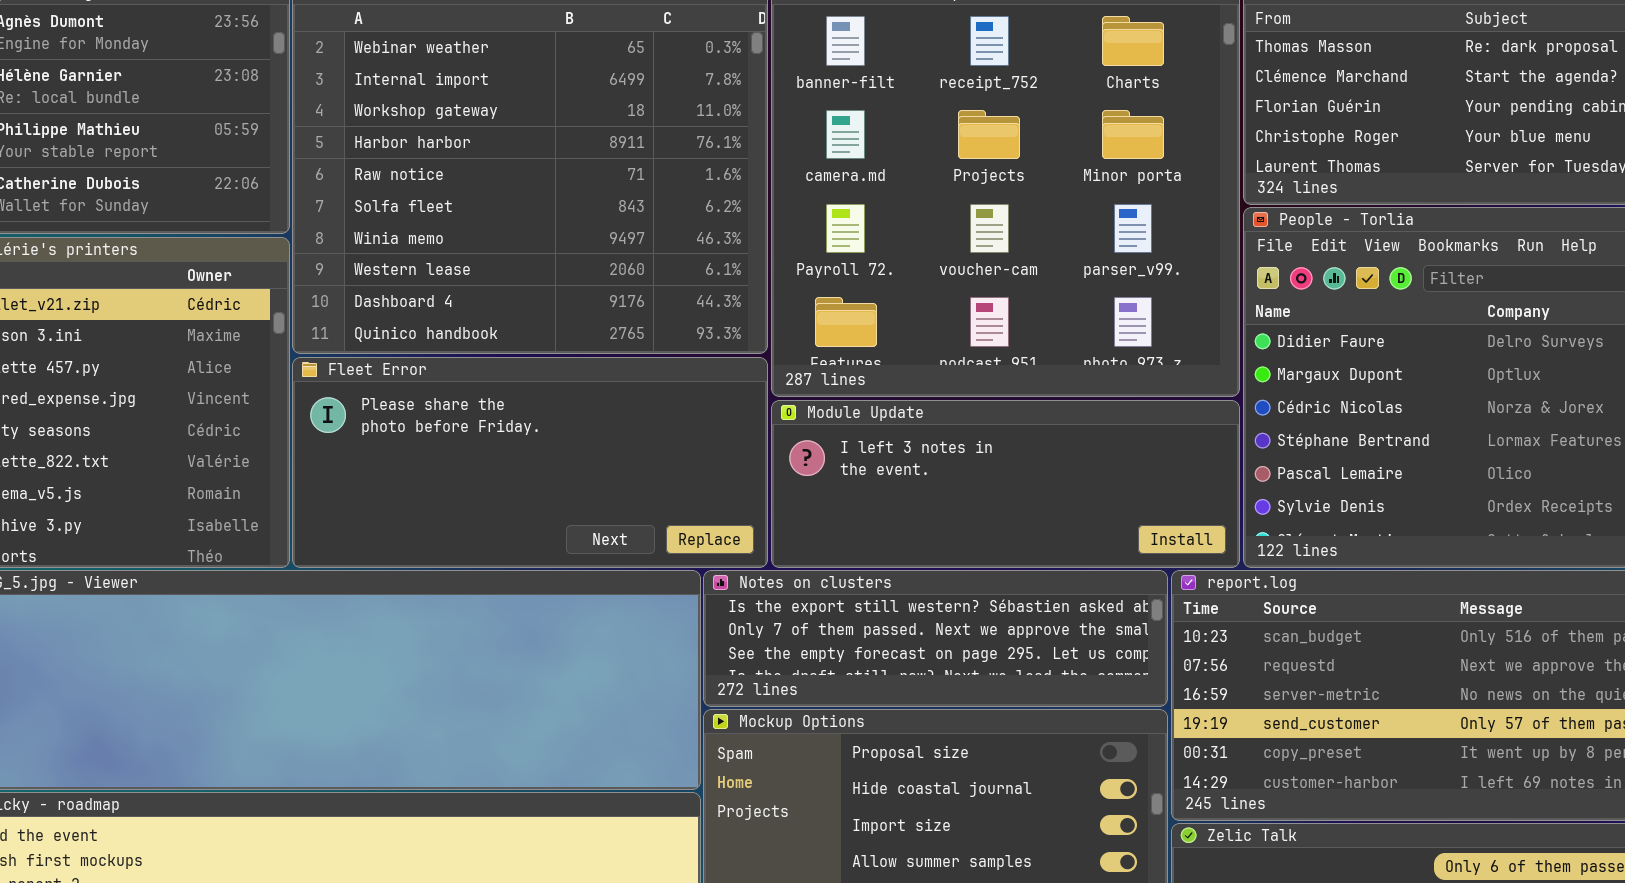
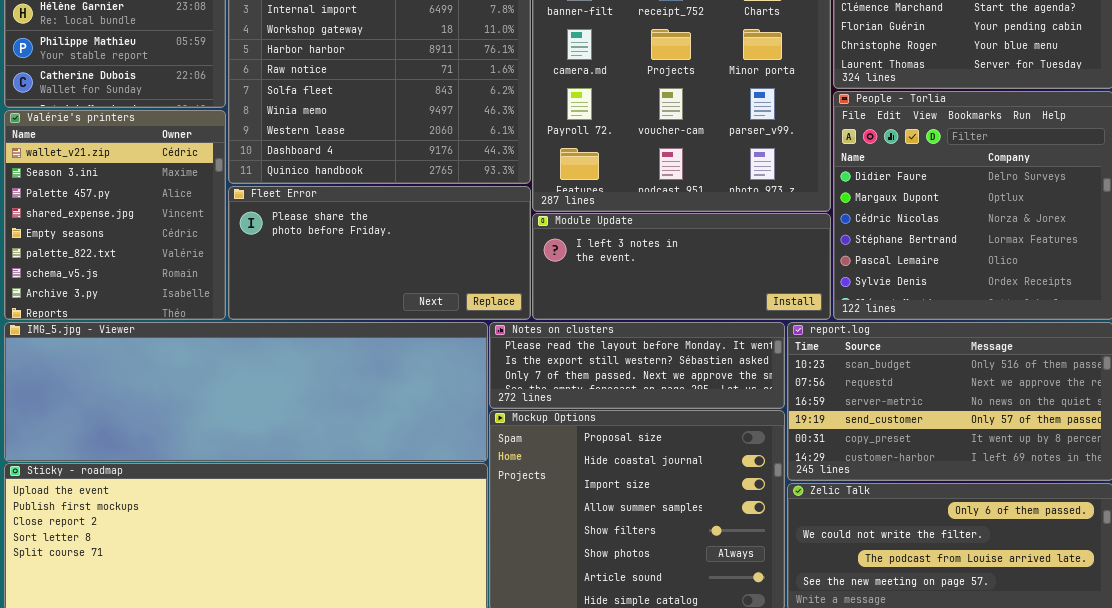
Notes on clusters: [703,570,1168,707] -> [489,322,785,409], scrolled up 1 row

